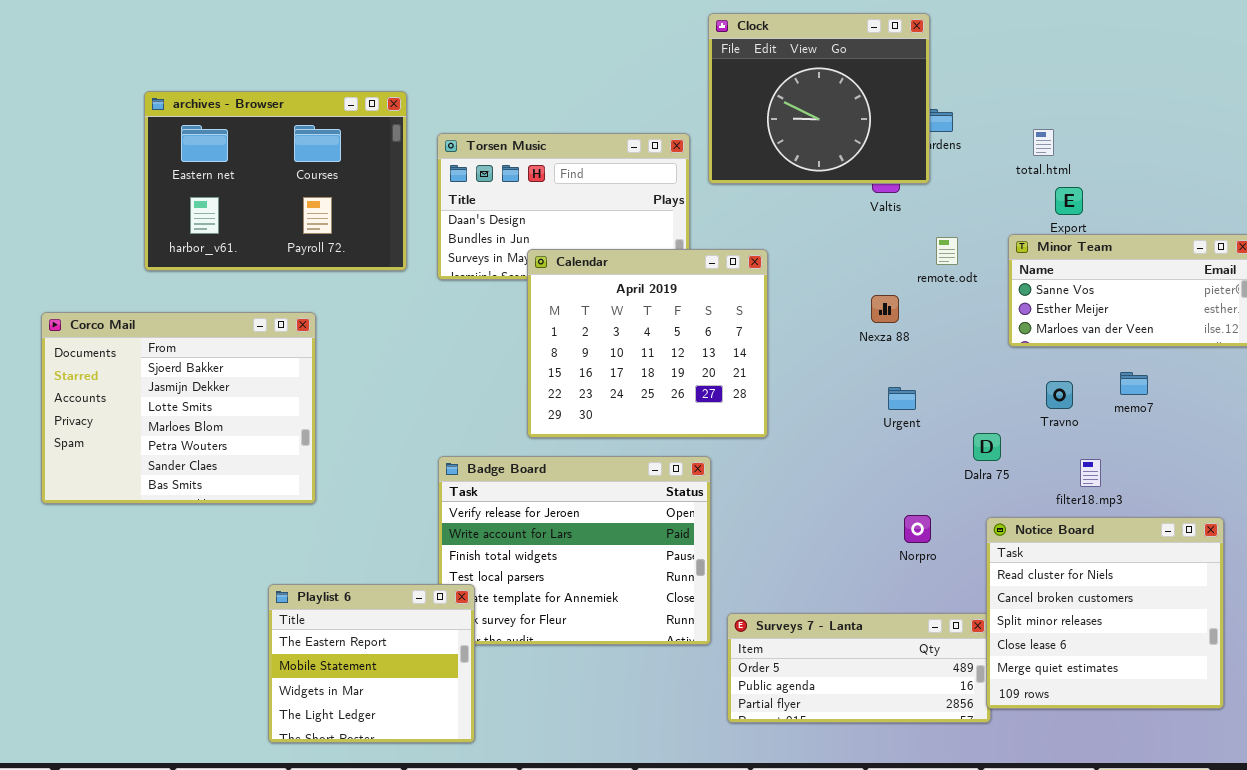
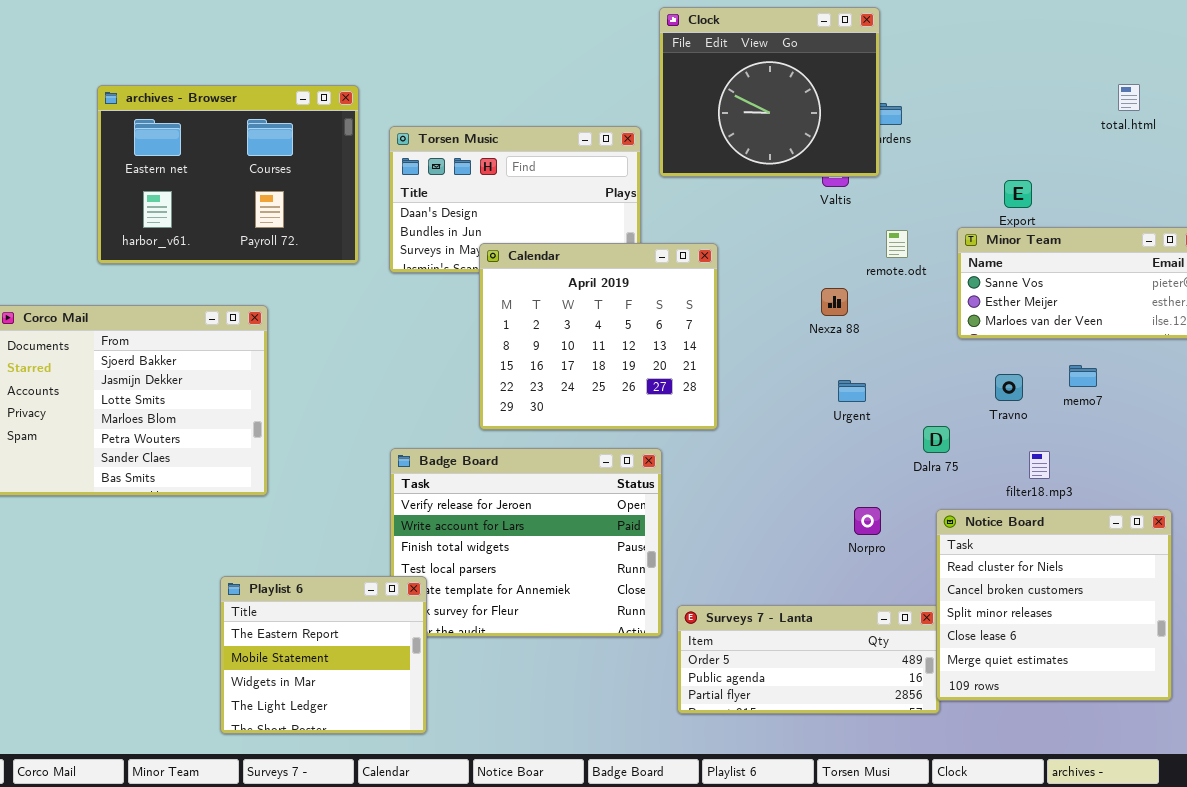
total.html: [1033,129,1054,156] -> [1118,84,1140,111], moved

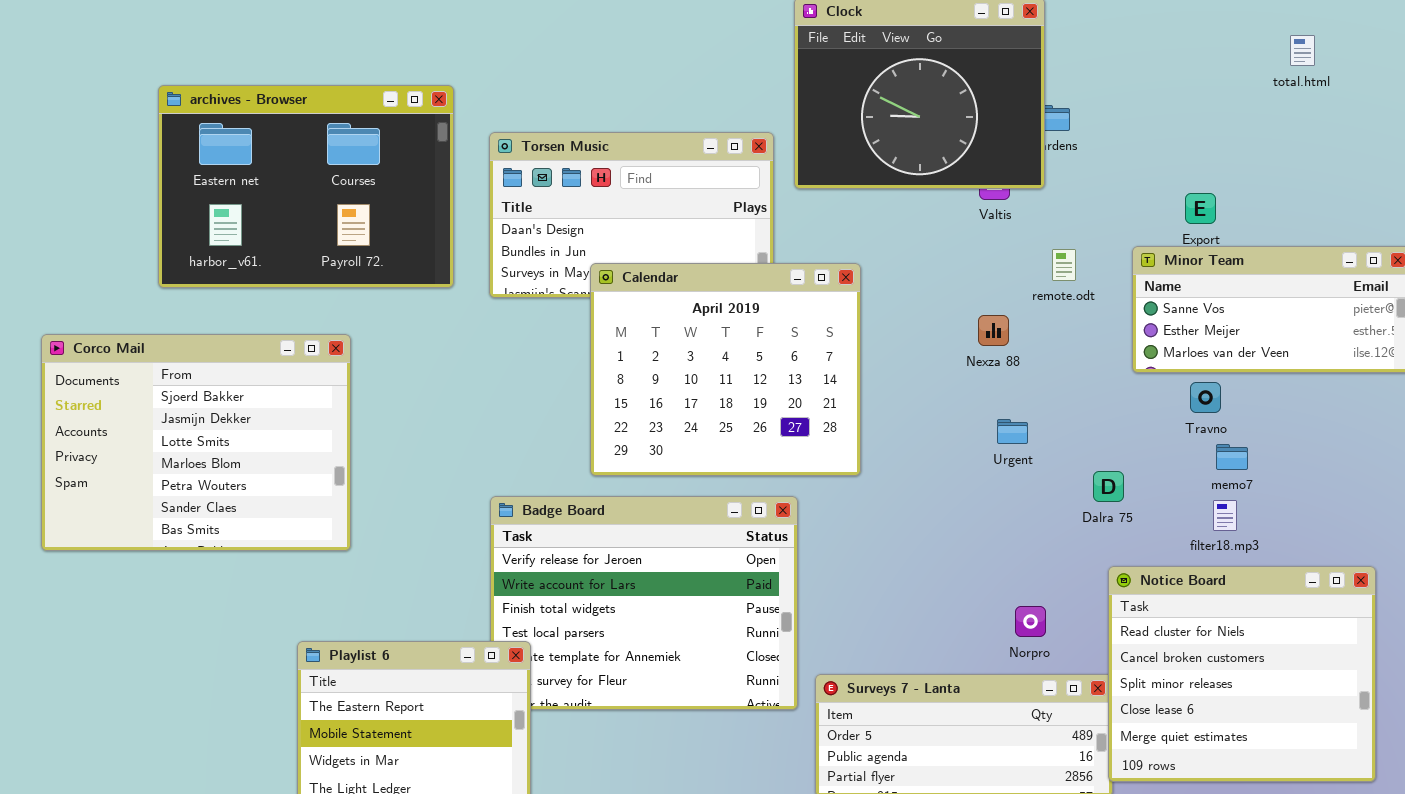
total.html: [1118,84,1140,111] -> [1290,35,1315,66], moved
memo7: [1069,365,1097,387] -> [1216,444,1248,470], moved
Travno: [995,374,1023,401] -> [1190,382,1221,413], moved
Norpro: [854,507,881,535] -> [1015,606,1046,637], moved

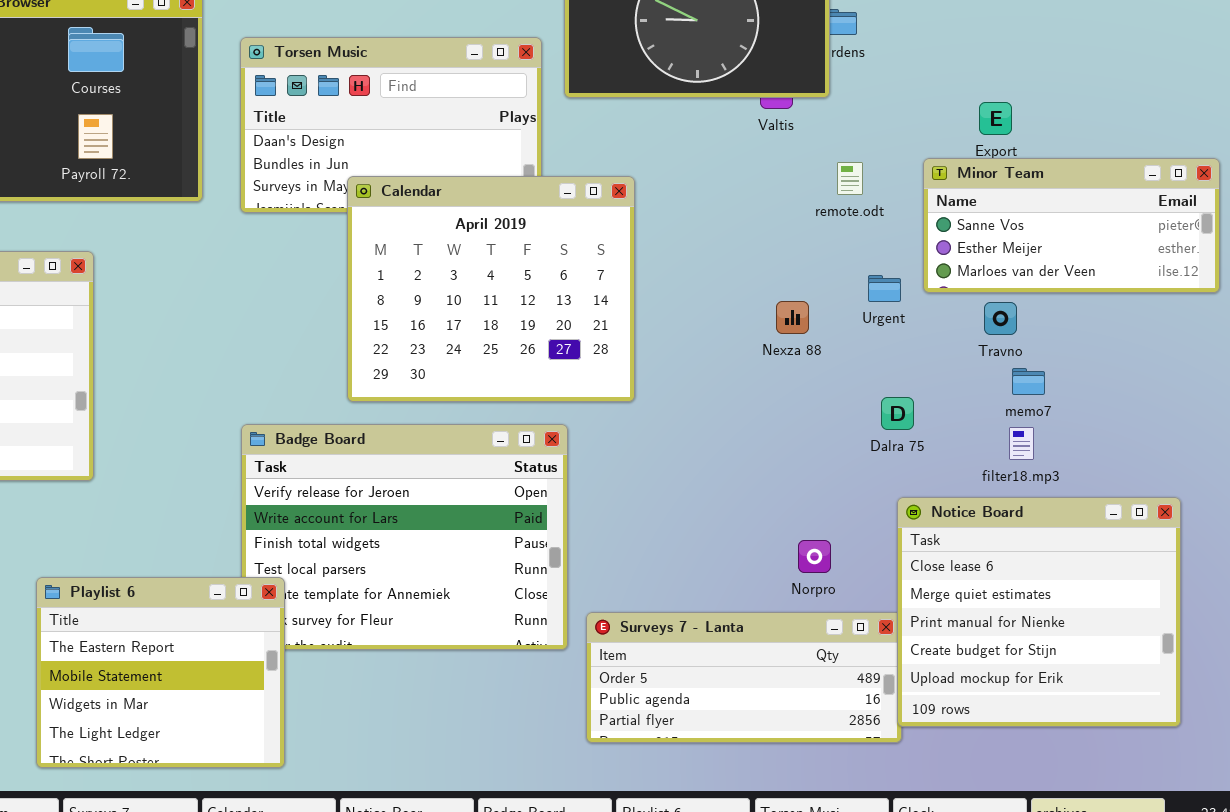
Nexza 88: [978,315,1009,346] -> [776,301,809,334], moved
Urgent: [997,419,1028,444] -> [868,275,901,302], moved
Notice Board: [1108,566,1376,782] -> [897,497,1181,727], scrolled down 3 rows

